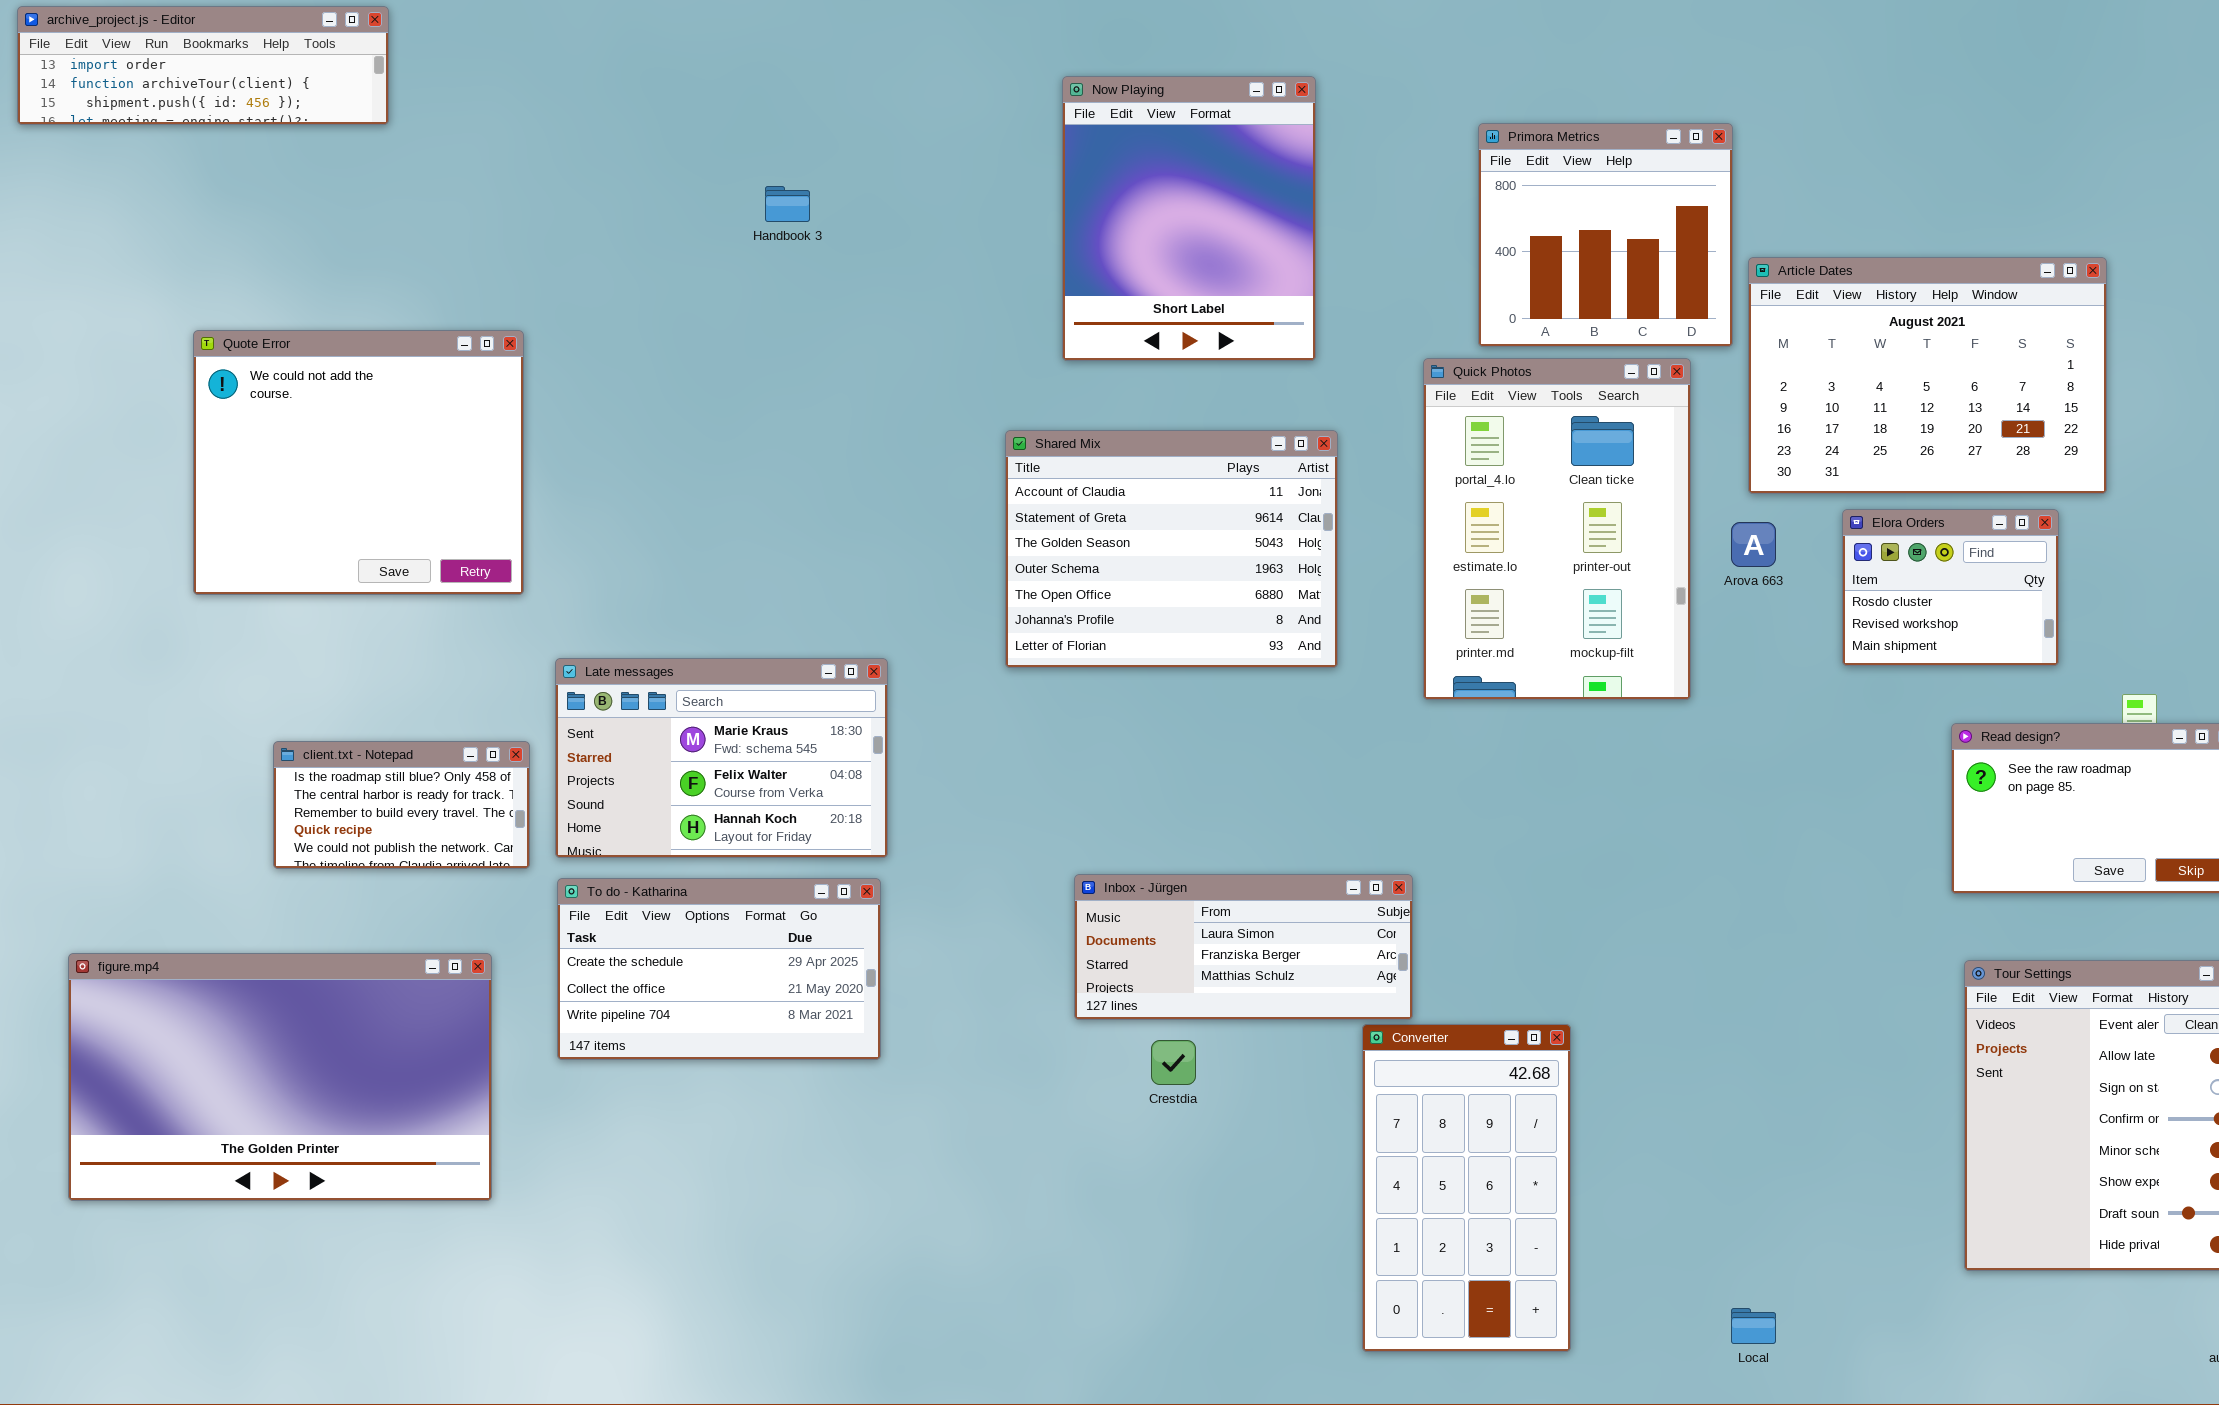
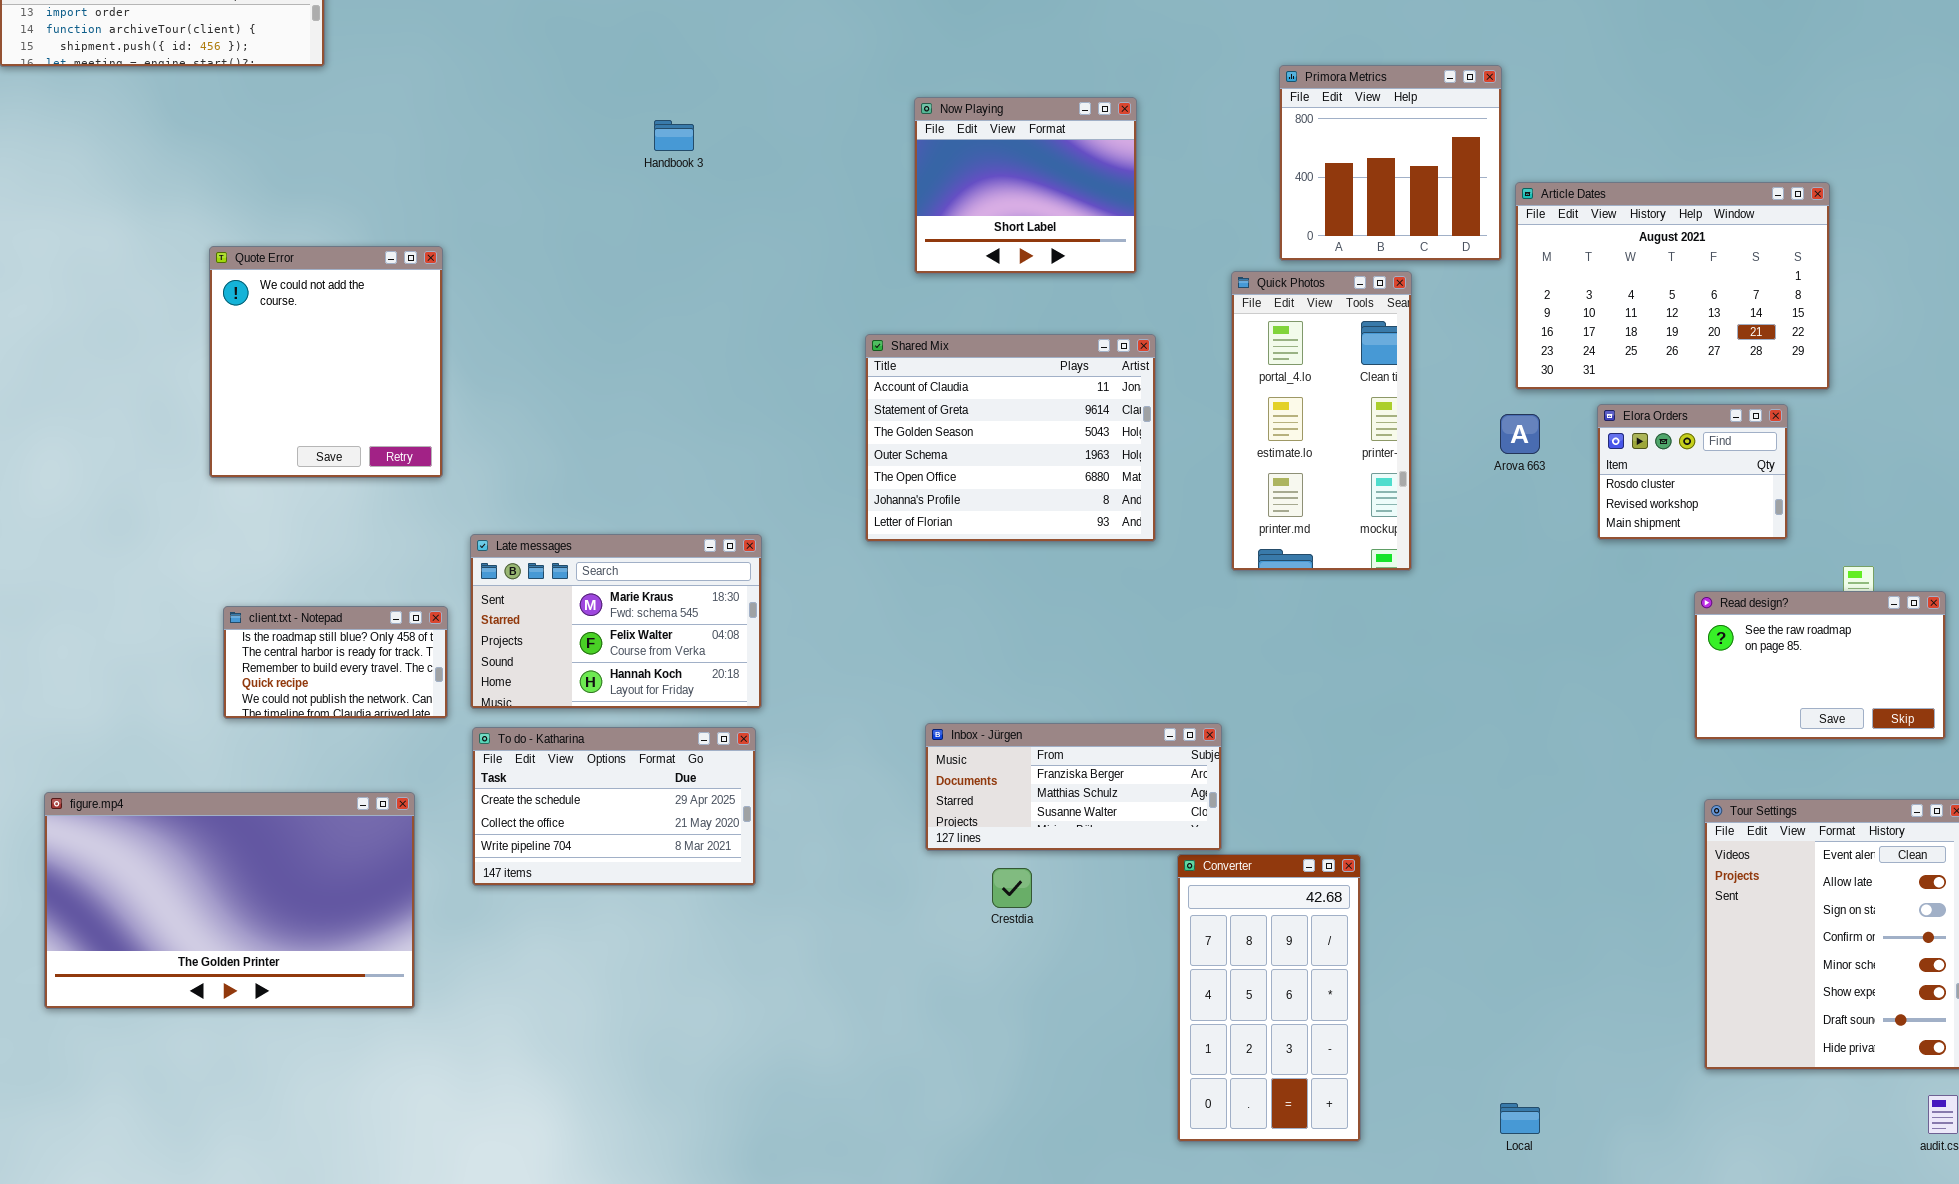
Now Playing: [1062,76,1316,361] -> [914,97,1137,274], resized
Quote Error: [193,330,524,595] -> [209,246,443,478], resized
Quick Photos: [1423,358,1691,700] -> [1231,271,1412,571], resized
Inbox - Jürgen: [1074,874,1413,1020] -> [925,723,1222,851], scrolled down 1 row

